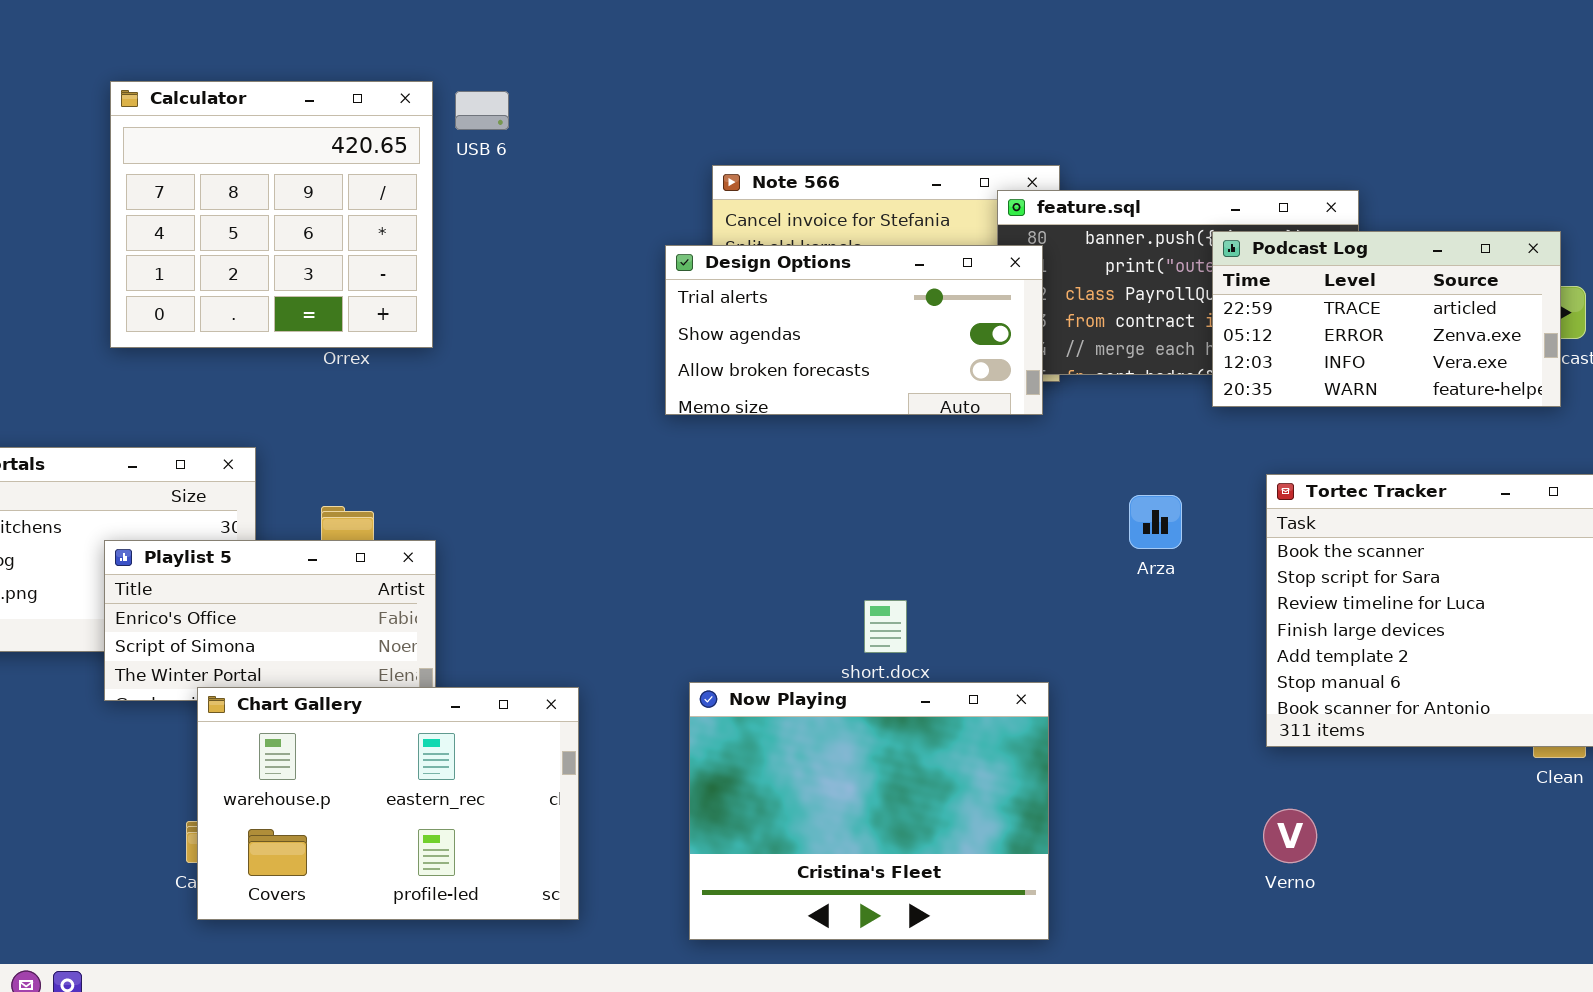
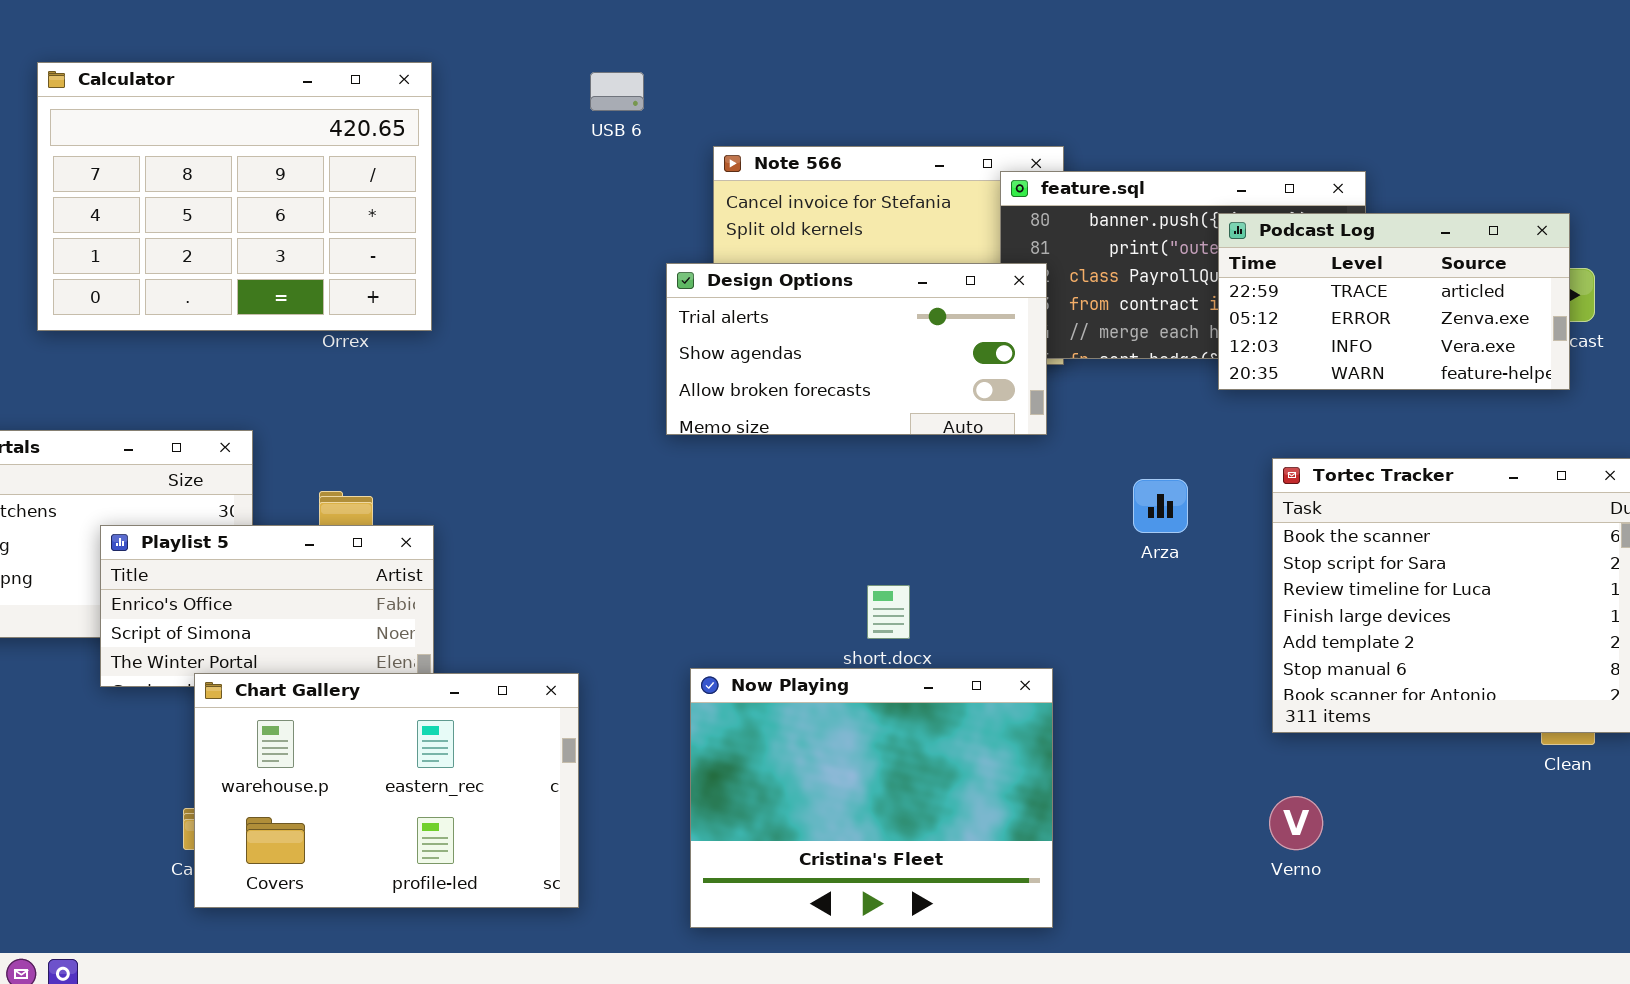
Calculator: [110,81,433,348] -> [37,62,432,331], resized
USB 6: [455,91,509,130] -> [590,72,644,111], moved
Design Options: [665,245,1043,415] -> [666,263,1047,435], moved

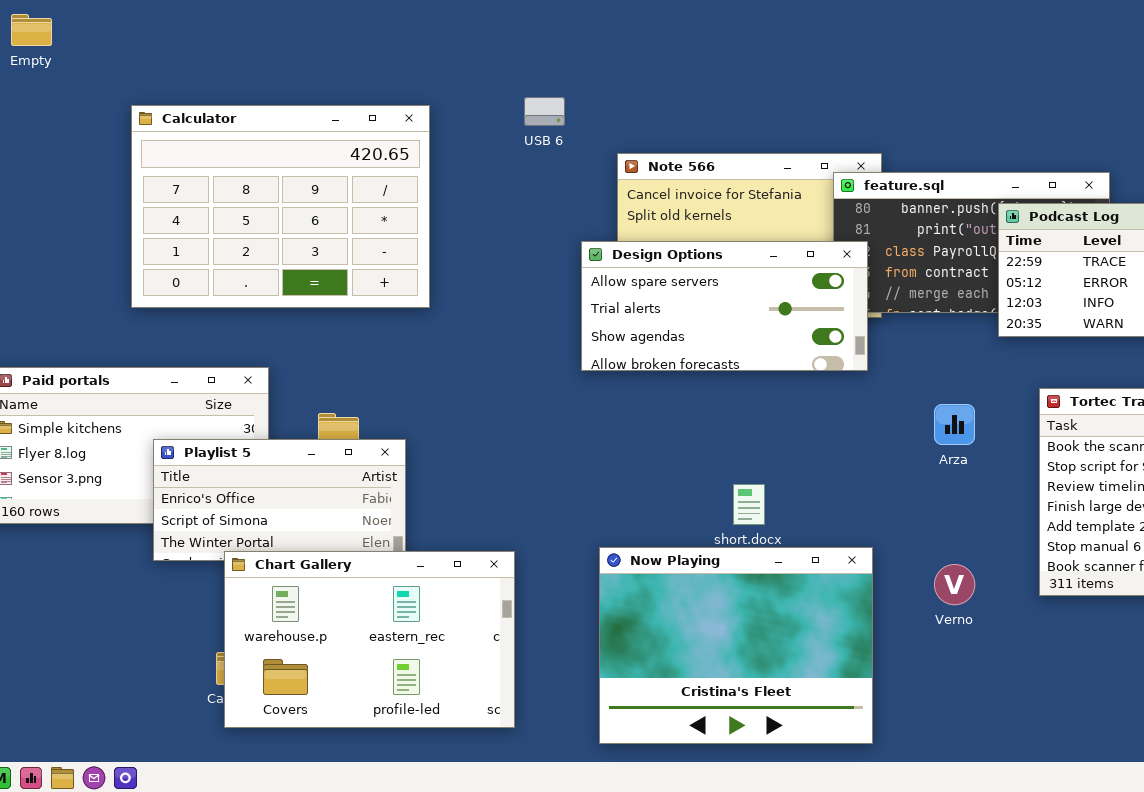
Calculator: [37,62,432,331] -> [131,105,430,308], moved
Design Options: [666,263,1047,435] -> [581,241,868,371], scrolled up 1 row
Verno: [1269,796,1323,850] -> [934,564,975,605], moved

